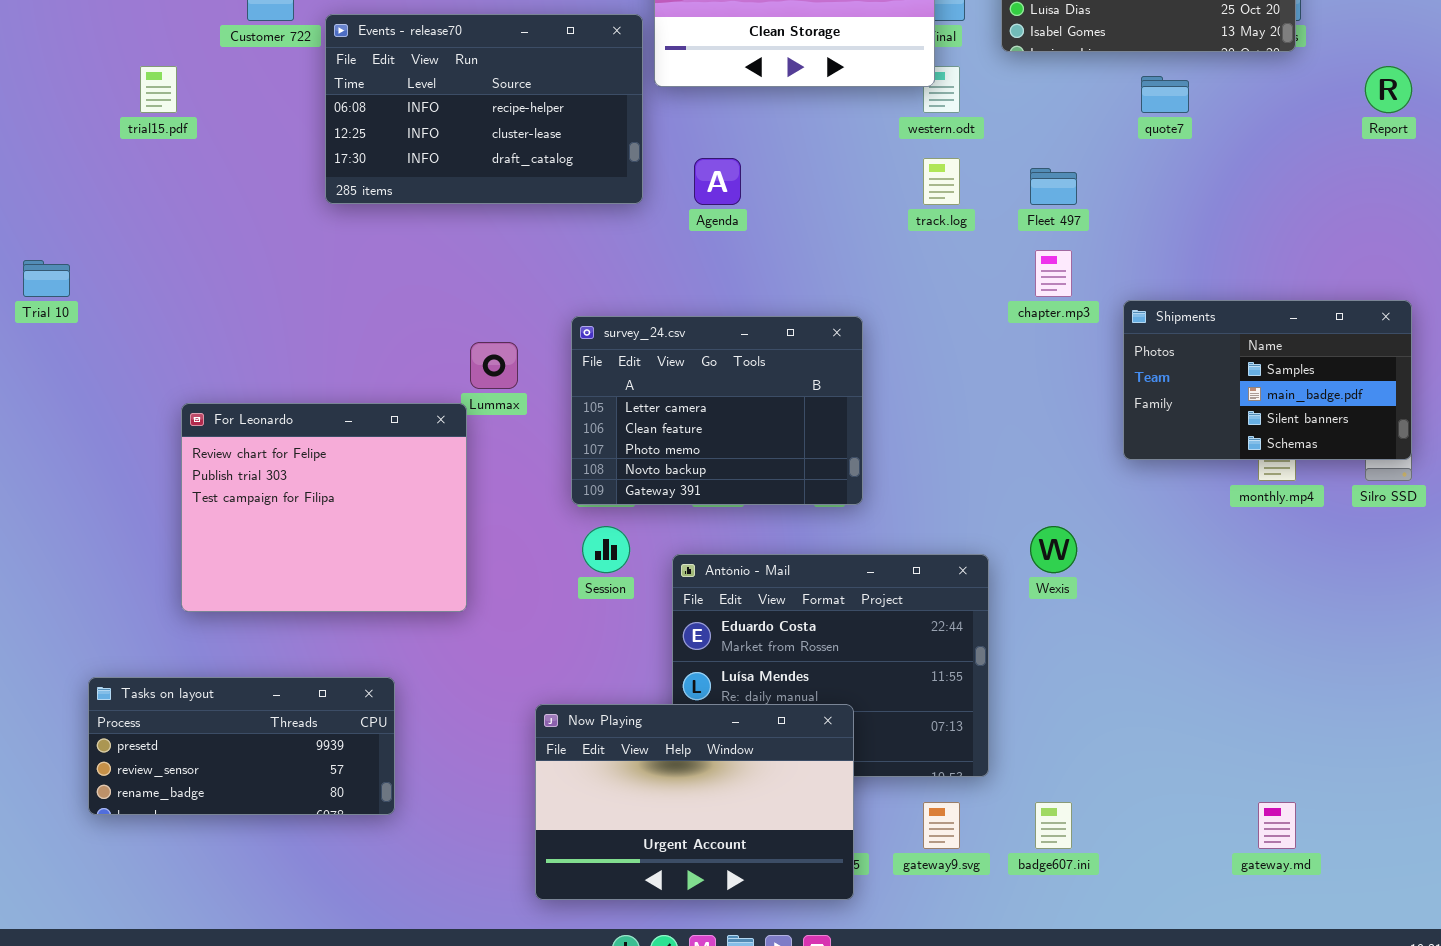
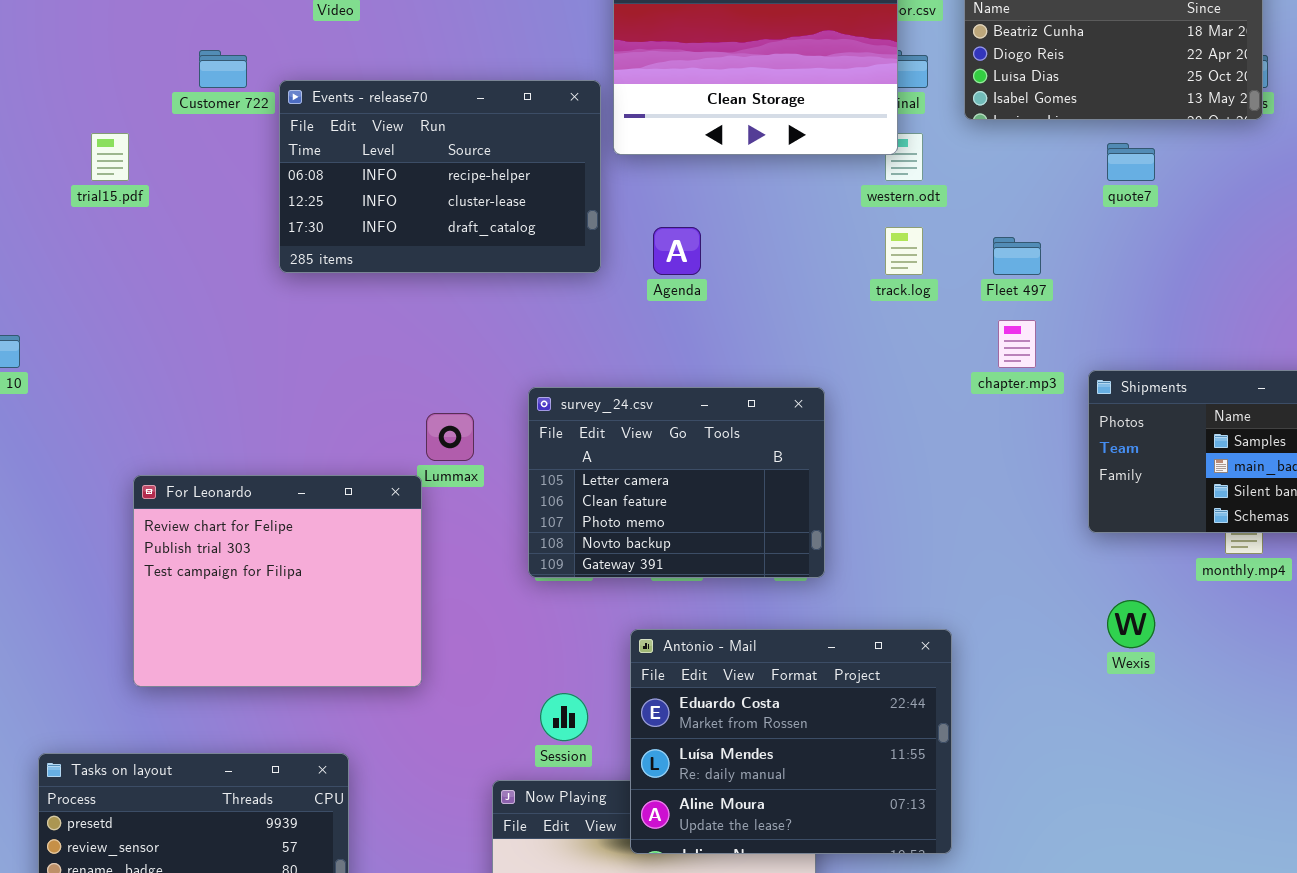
Session: [582,526,630,573] -> [540,693,588,741], moved
Wexis: [1030,526,1077,573] -> [1107,600,1155,648], moved
António - Mail: [672,554,989,777] -> [630,629,952,854], raised

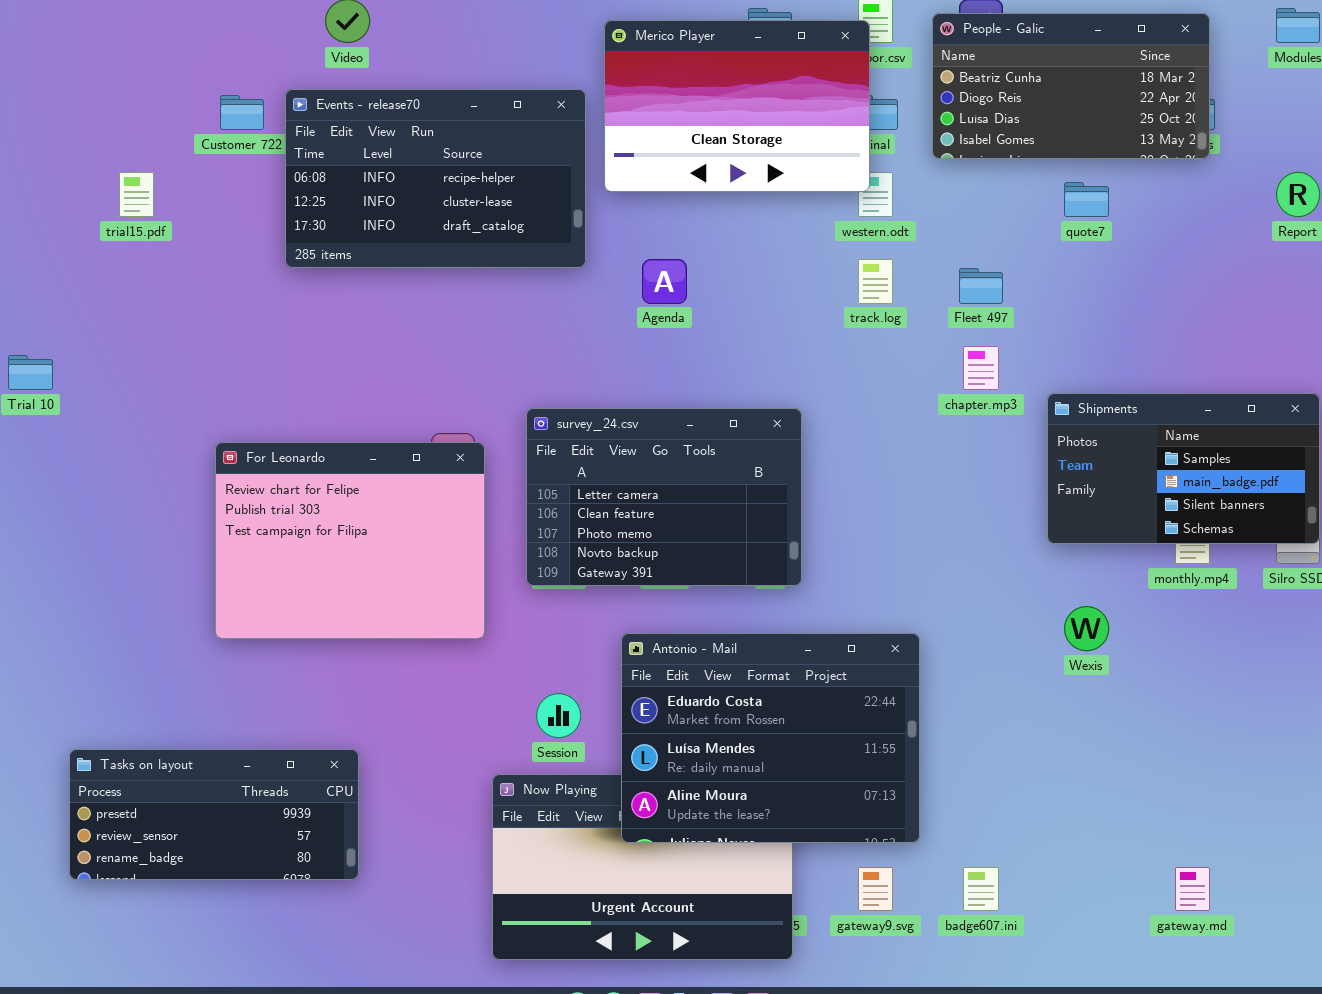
Events - release70: [279,80,601,273] -> [285,89,586,268], moved
For Leonardo: [133,475,422,687] -> [215,442,485,639], moved

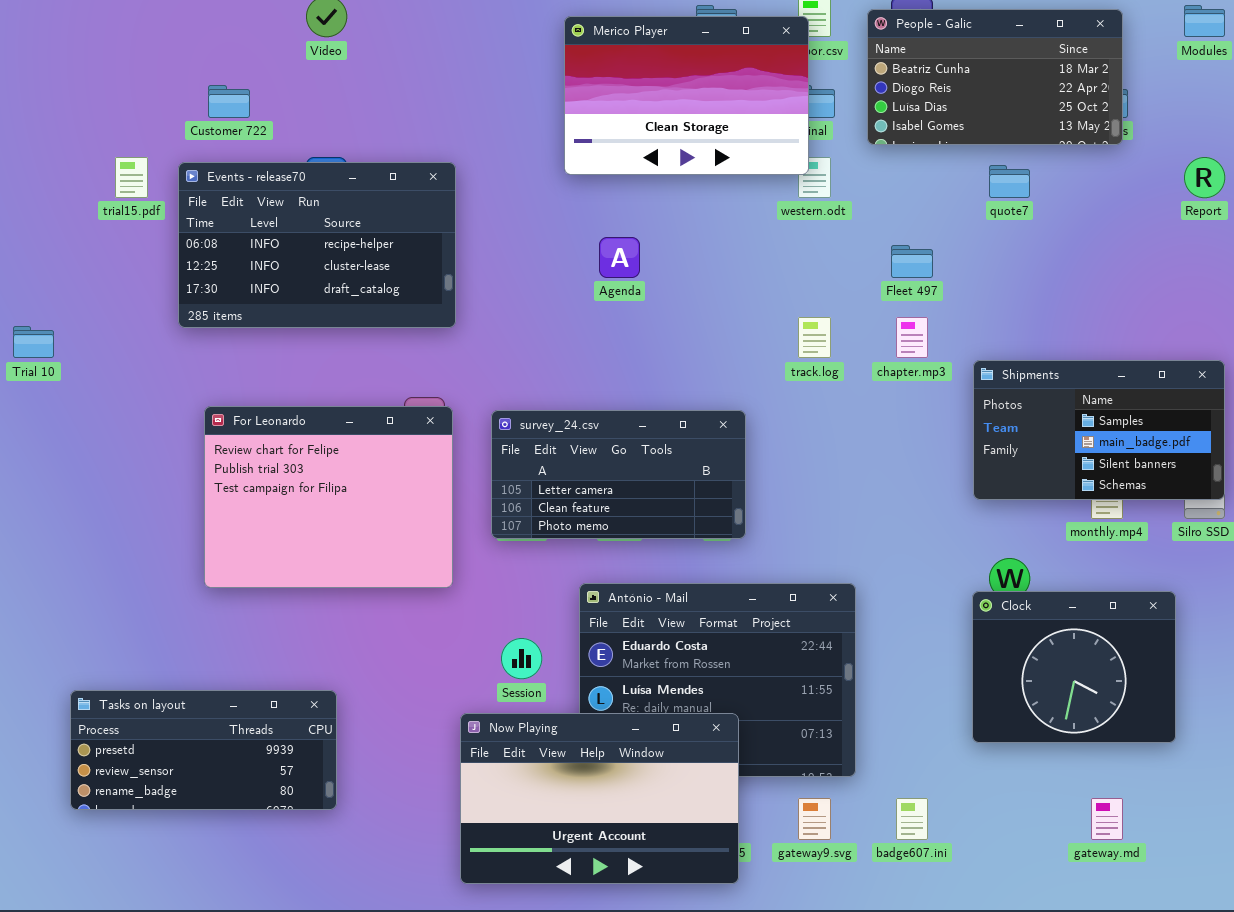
Events - release70: [285,89,586,268] -> [178,162,456,328], moved
track.log: [858,259,893,304] -> [798,317,831,358], moved
survey_24.csv: [526,408,802,586] -> [491,410,746,539], resized
Clock: none -> [972,591,1176,743], opened
Now Playing: [492,774,793,960] -> [460,713,739,884], raised

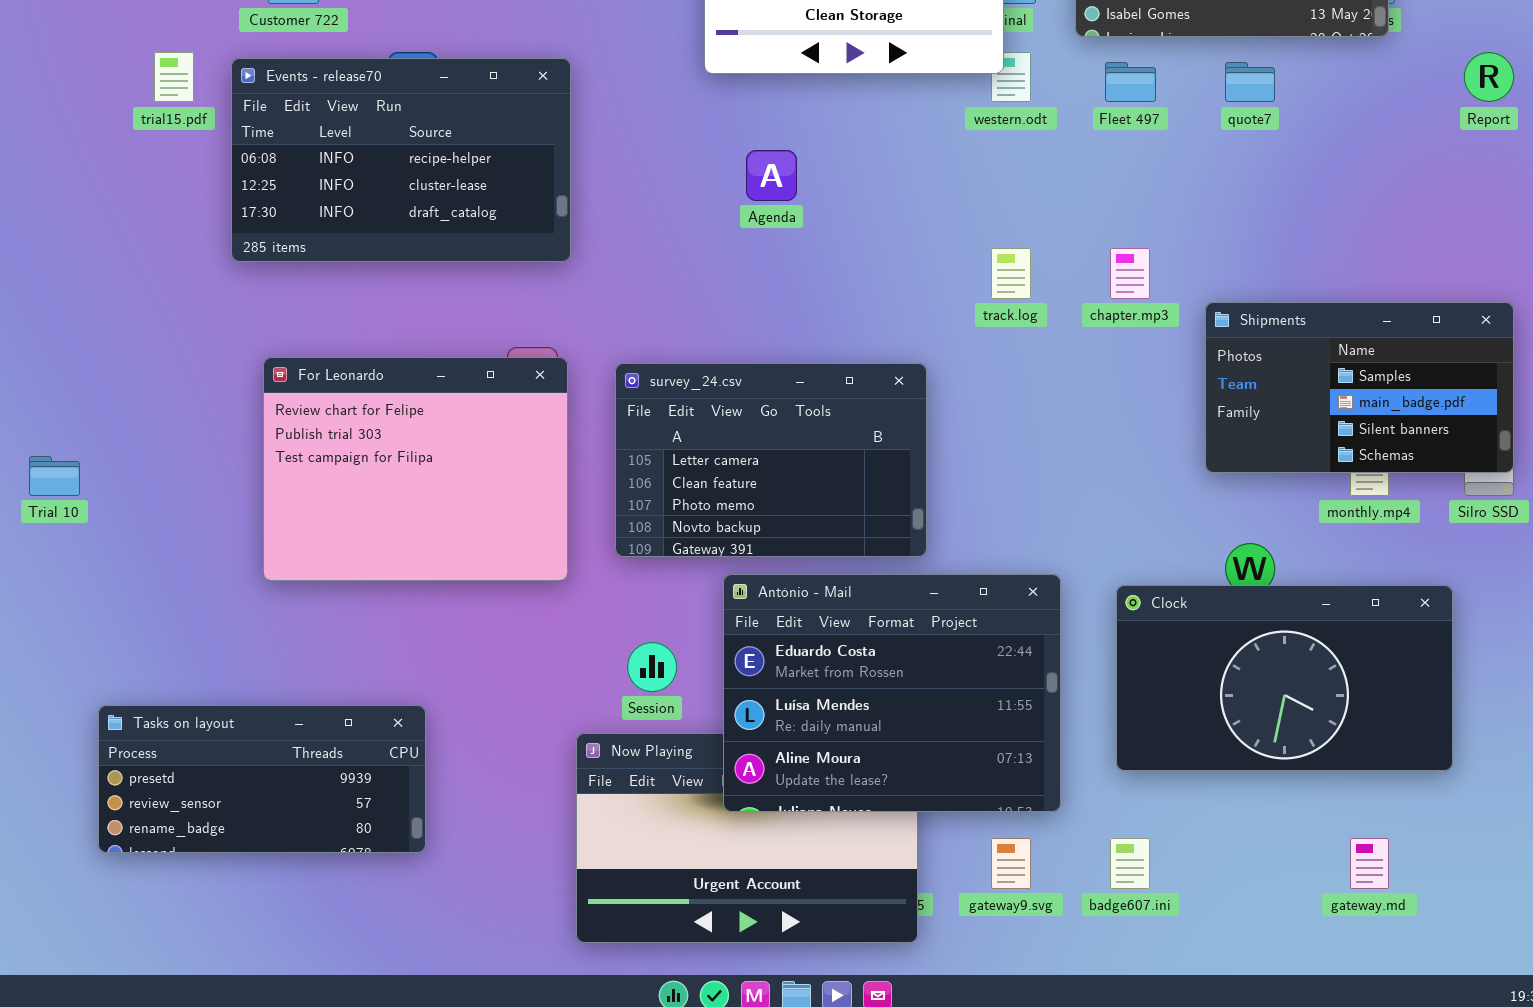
Fleet 497: [891,245,933,278] -> [1105,62,1156,102], moved
Trial 10: [13,326,54,358] -> [29,456,80,496], moved
survey_24.csv: [491,410,746,539] -> [615,363,927,557], resized
António - Mail: [579,583,856,777] -> [723,574,1061,812], raised
Clock: [972,591,1176,743] -> [1116,585,1453,771], resized

